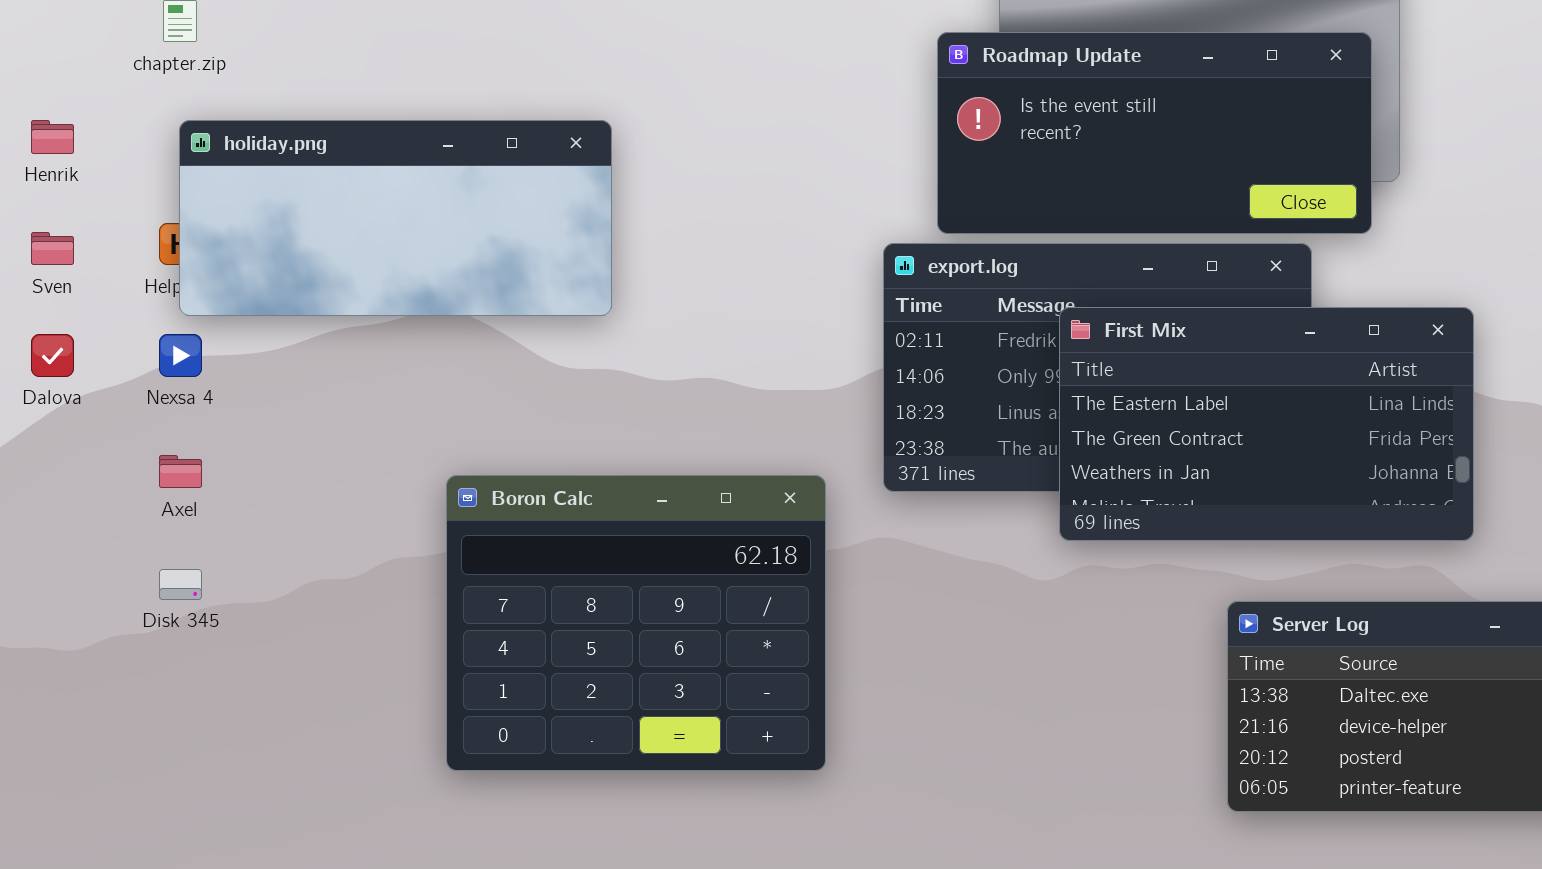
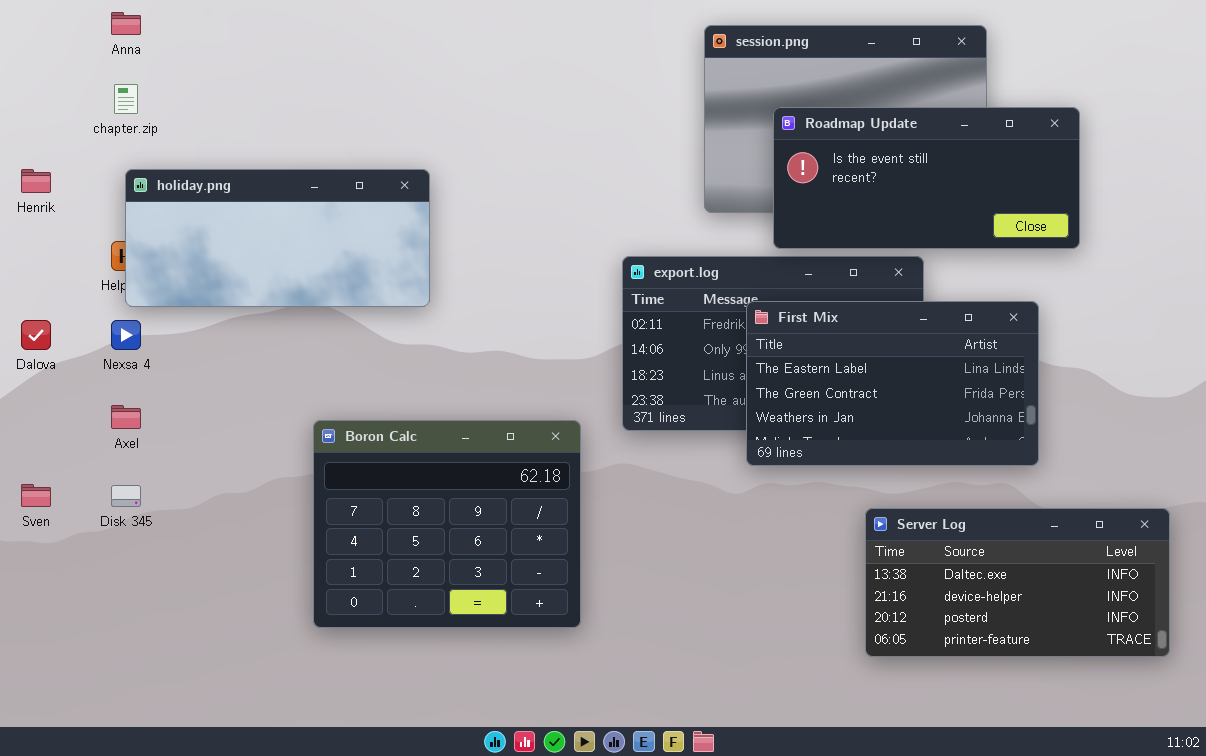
Roadmap Update: [937,32,1372,234] -> [773,107,1080,249], moved
Sven: [31,232,74,265] -> [21,484,51,507], moved

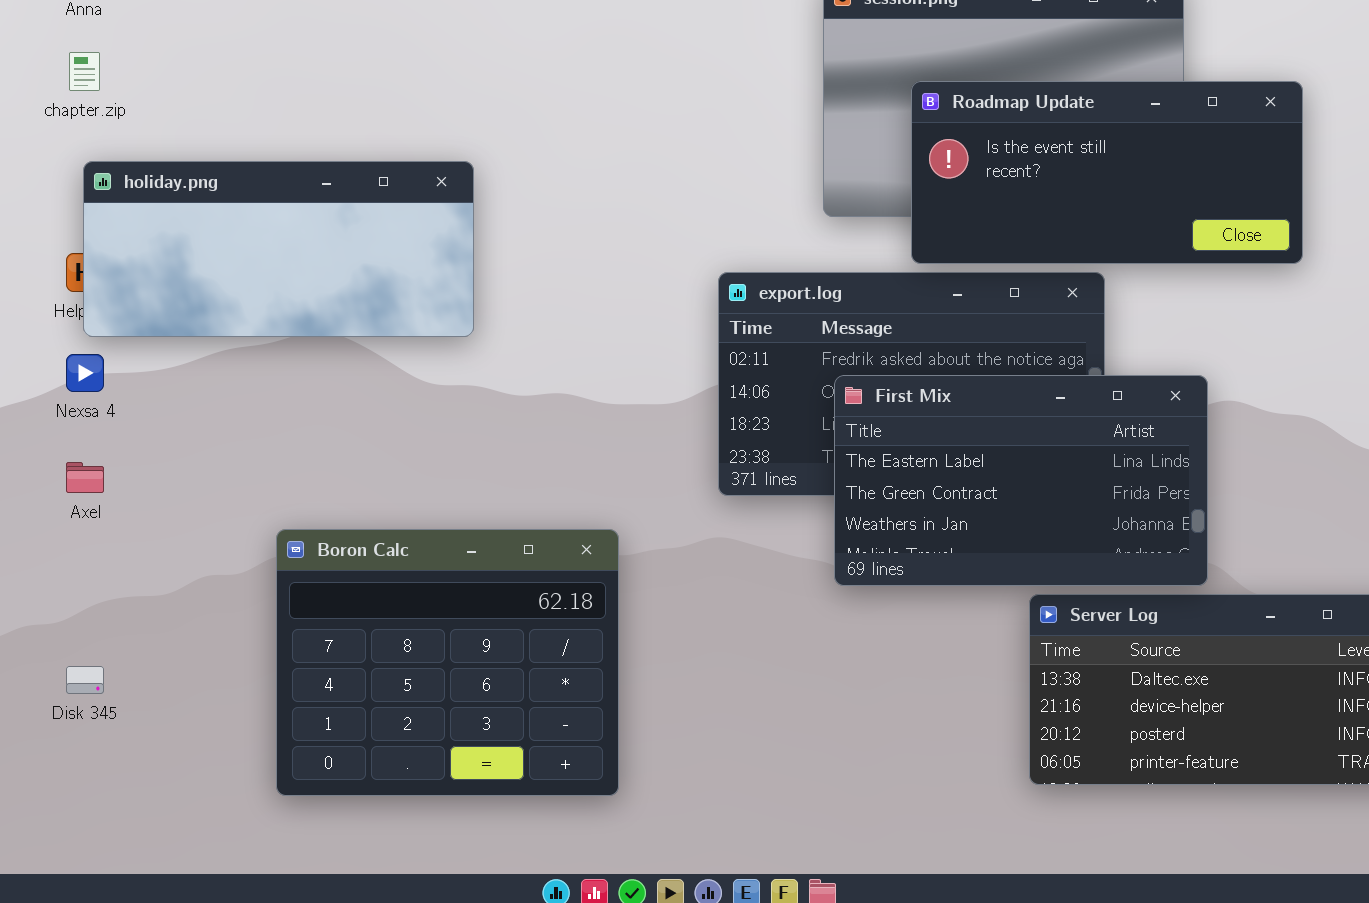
First Mix: [746,301,1039,466] -> [834,375,1208,586], moved
Boron Calc: [313,420,581,628] -> [276,529,619,796], moved
Disk 345: [111,485,141,507] -> [66,666,104,694], moved

